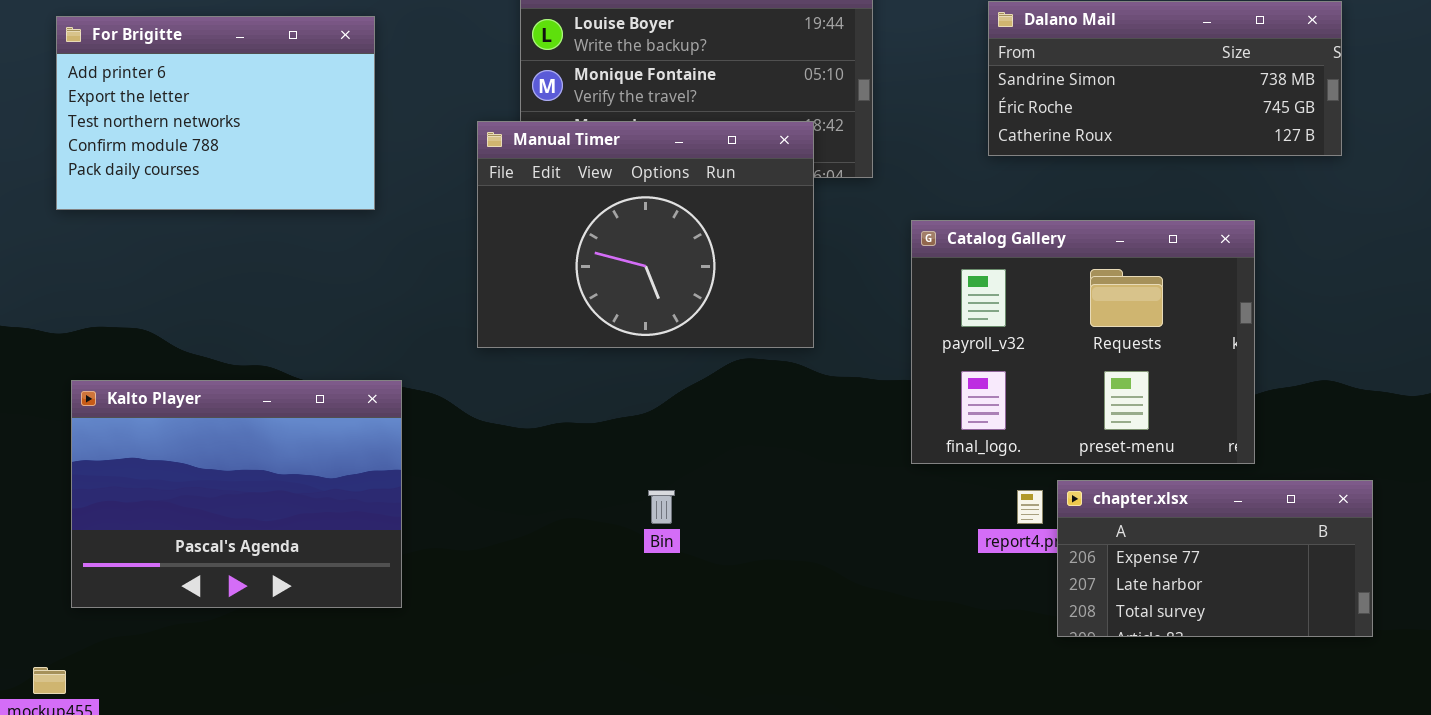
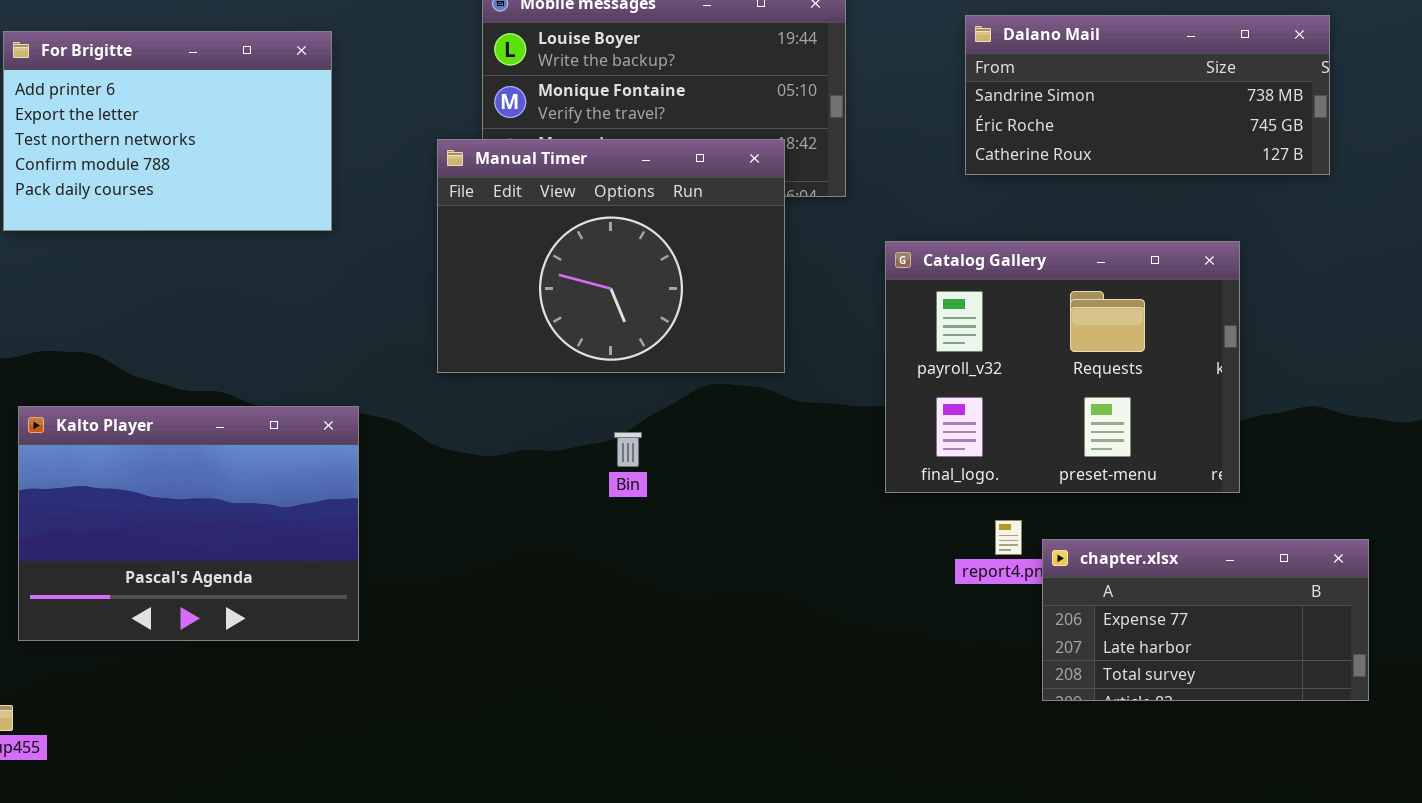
chapter.xlsx: [1057,480,1373,637] -> [1042,539,1369,701], moved
Bin: [648,490,675,524] -> [614,432,642,467], moved

